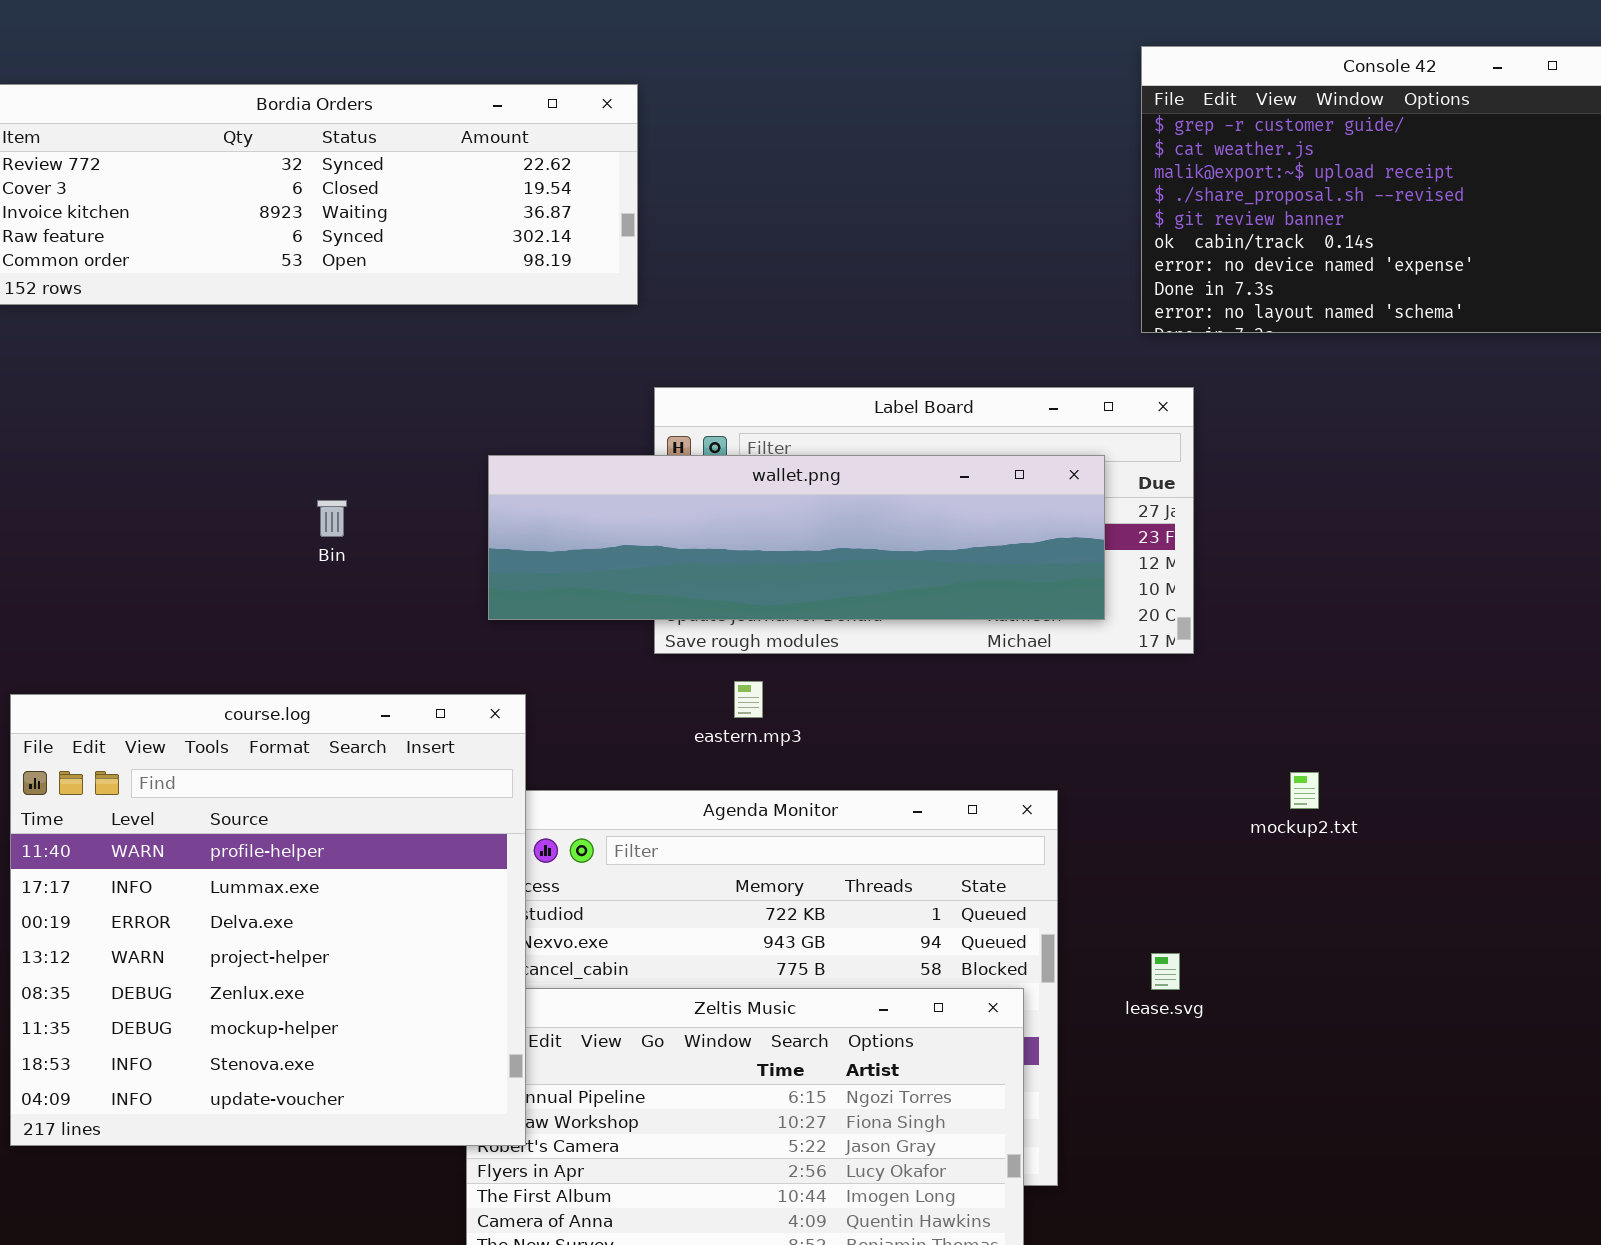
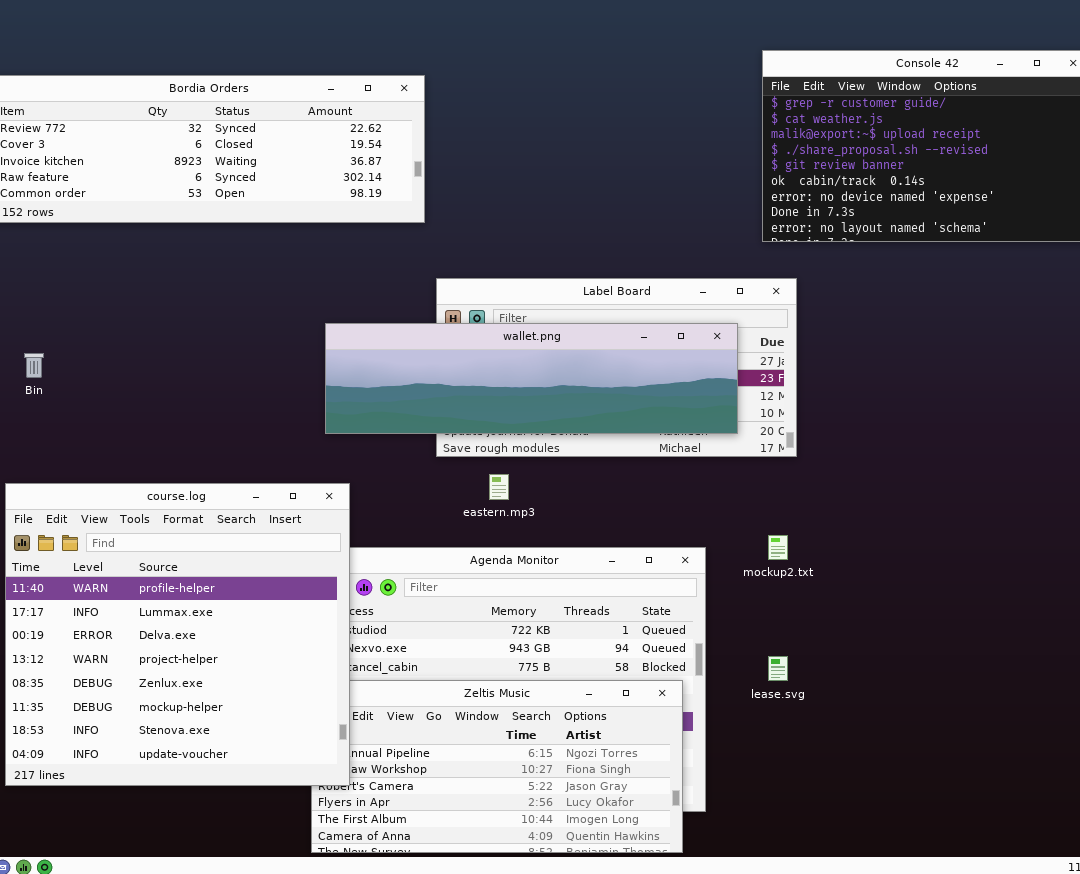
Bin: [317,500,347,537] -> [24,353,44,378], moved
mockup2.txt: [1290,772,1319,809] -> [768,535,788,560], moved

